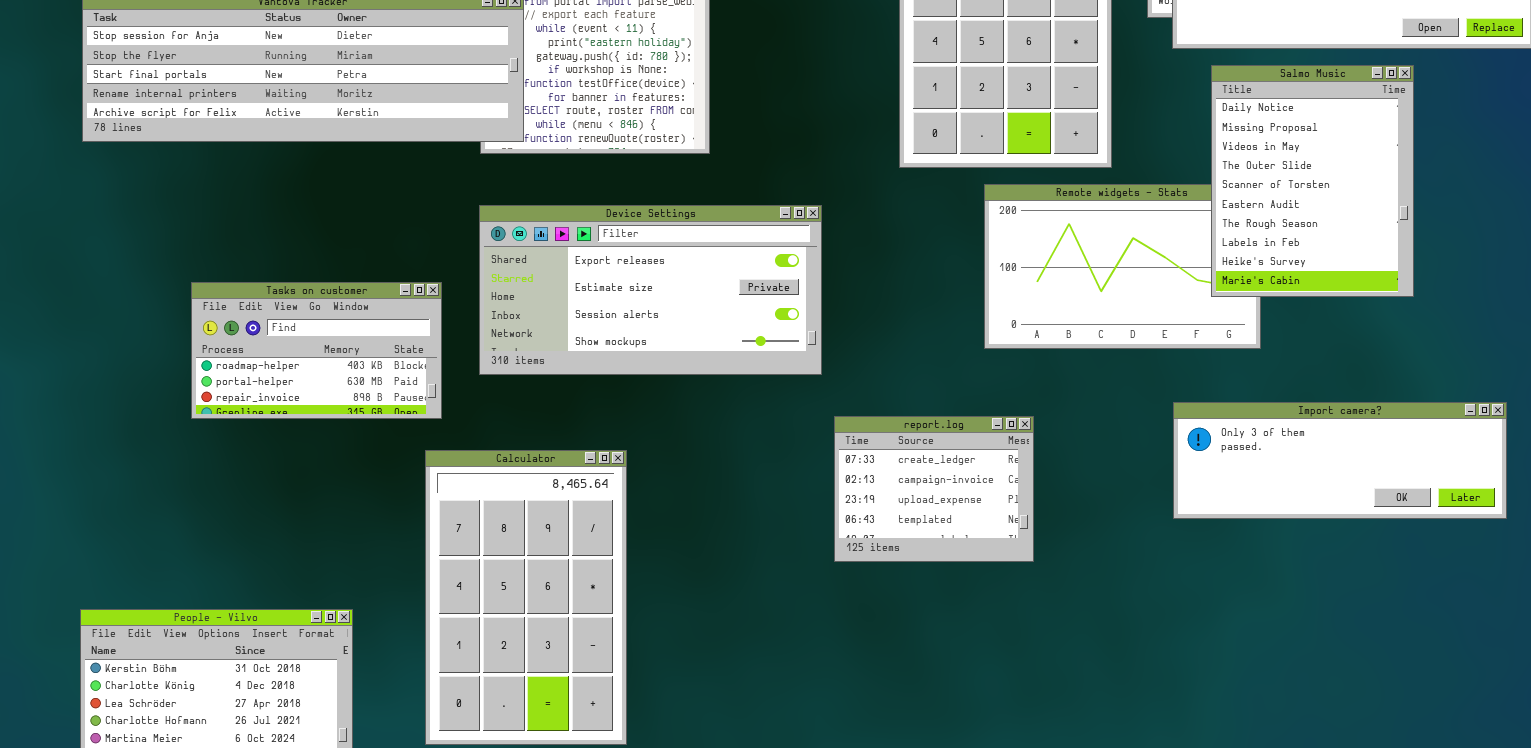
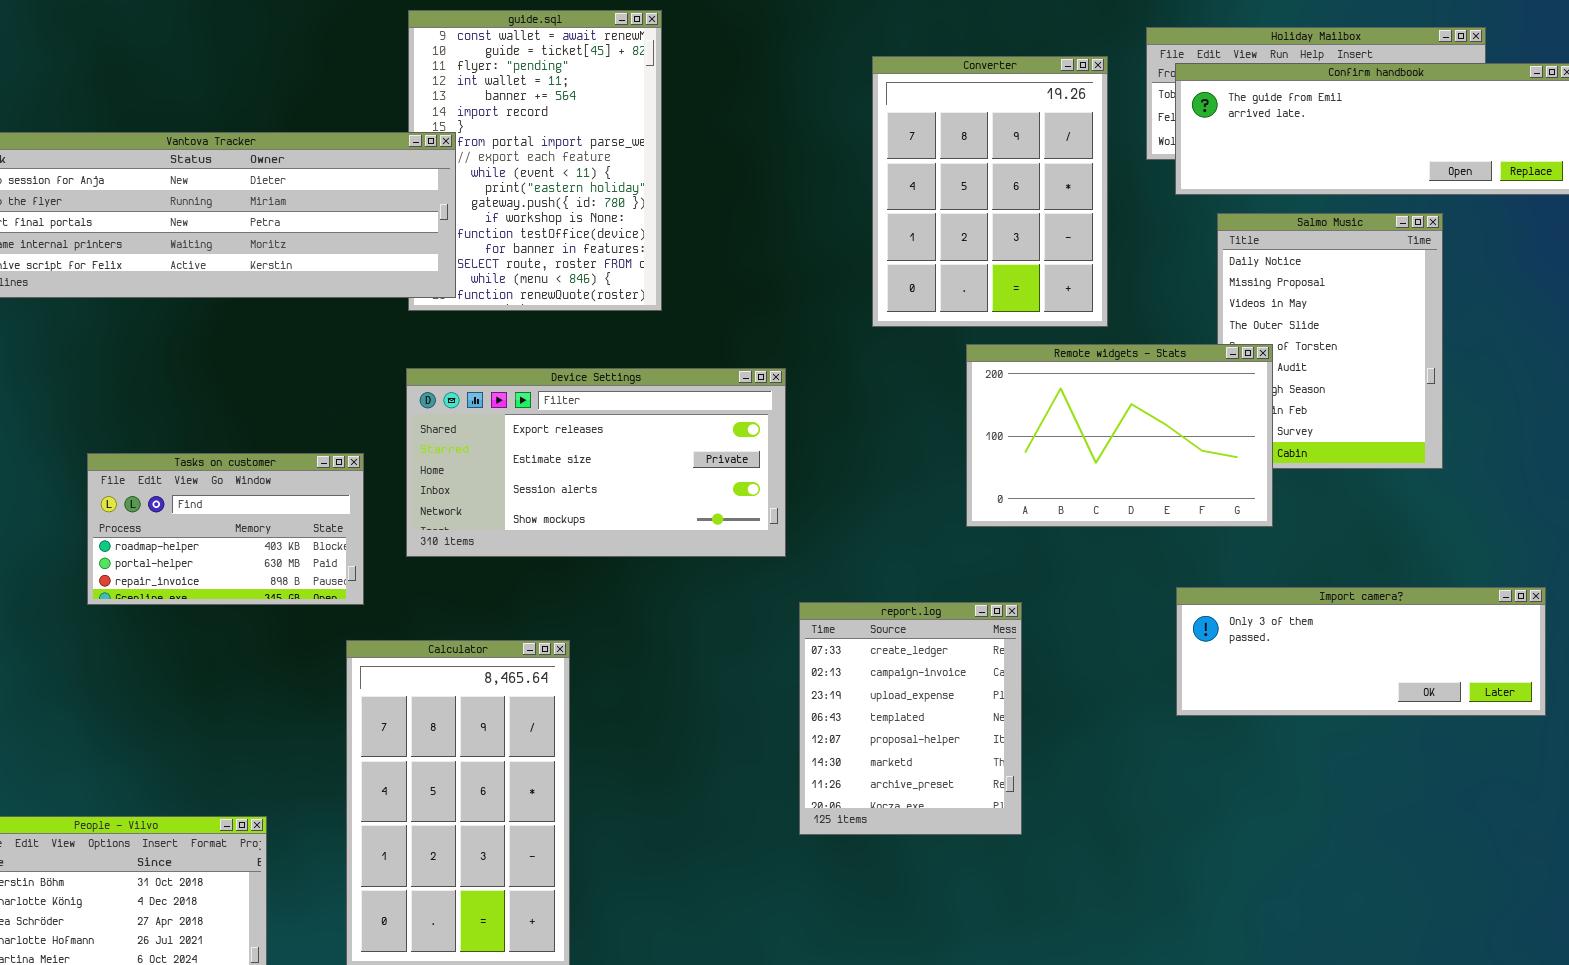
Remote widgets - Stats: [984,184,1261,349] -> [966,344,1273,527], raised
report.log: [834,416,1034,562] -> [799,602,1022,835], resized

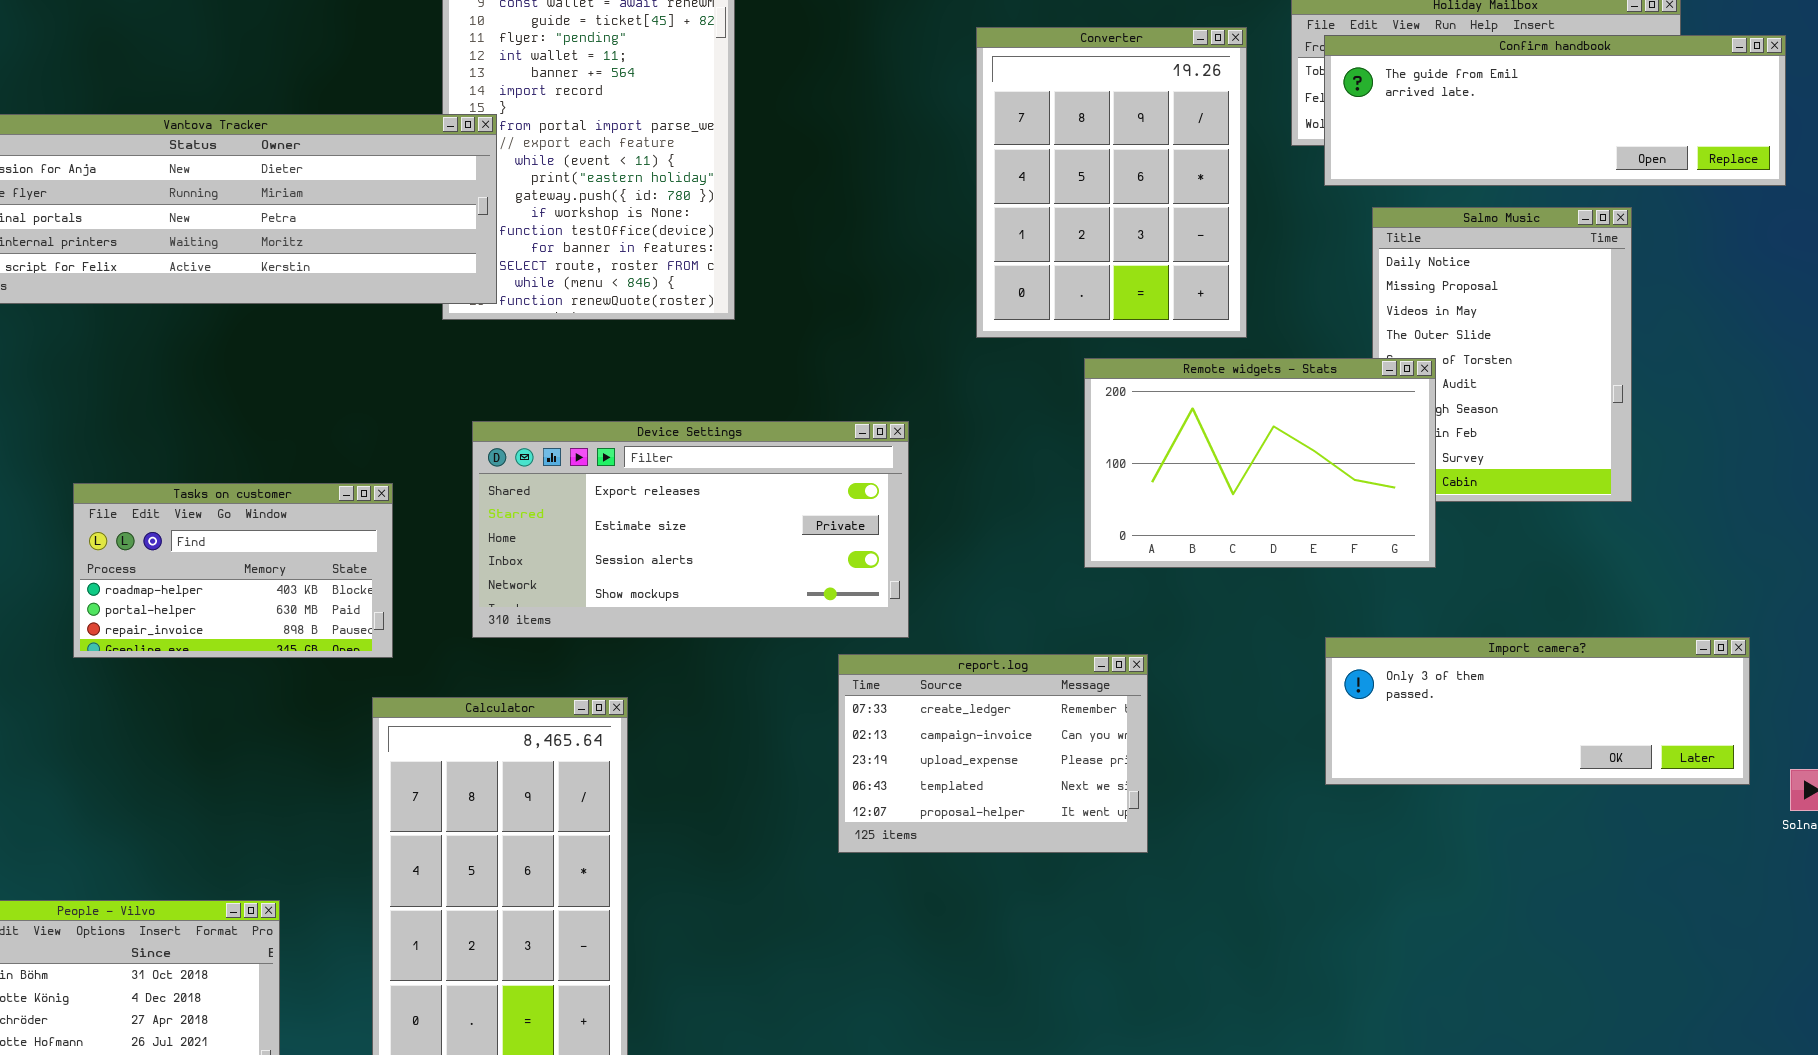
Device Settings: [406,368,786,557] -> [472,421,909,638], moved
report.log: [799,602,1022,835] -> [838,654,1148,853], resized

